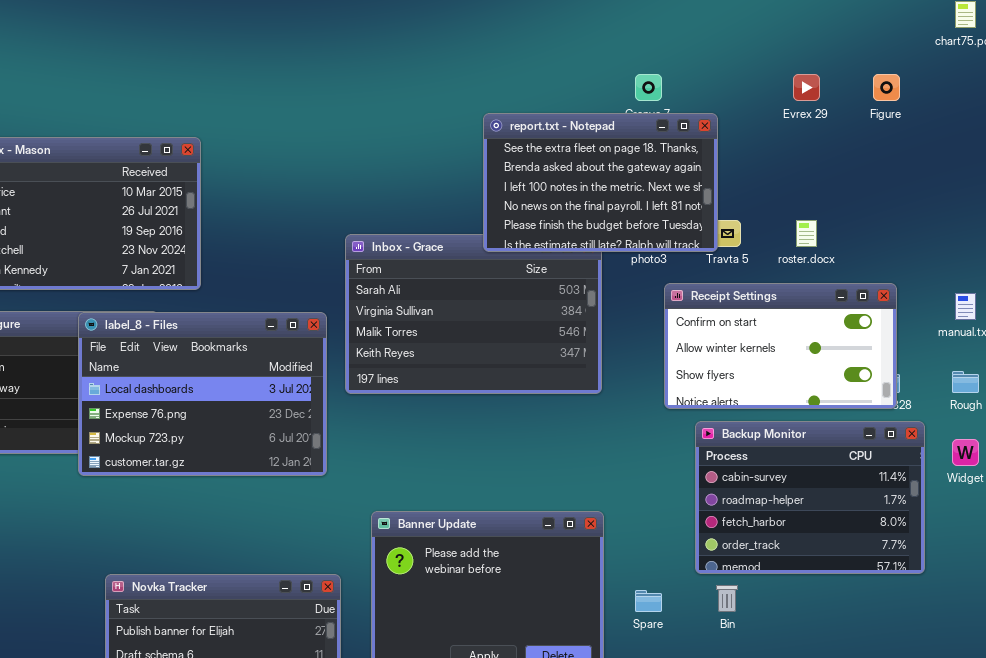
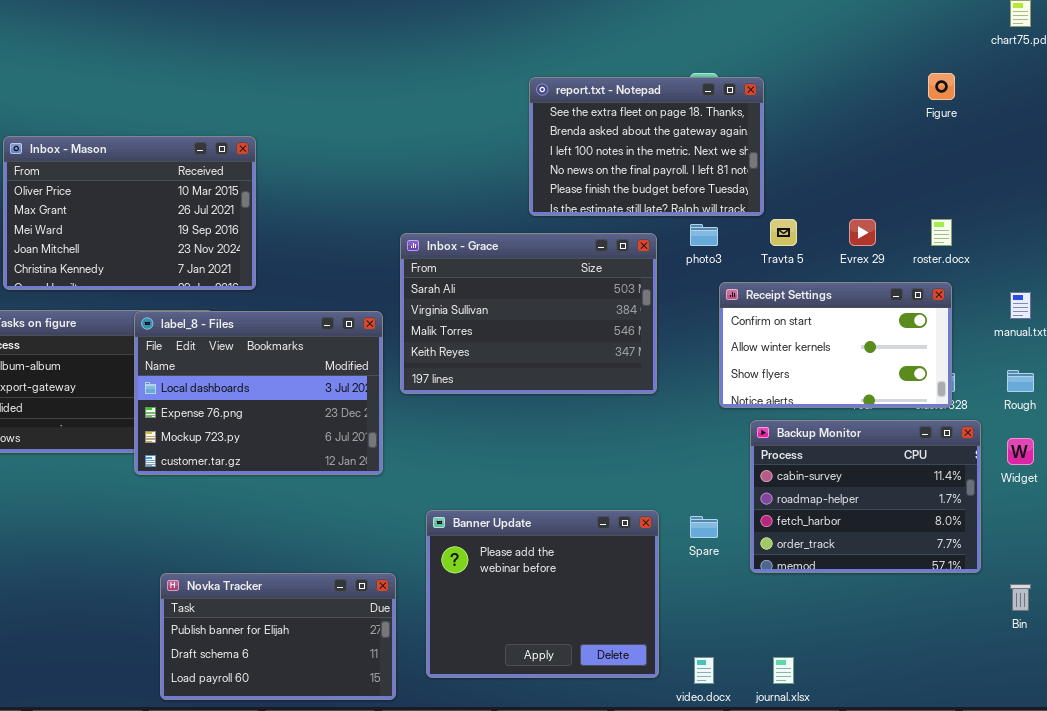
Evrex 29: [793,74,820,101] -> [849,219,876,246], moved
report.txt - Notepad: [483,113,718,252] -> [529,77,764,216], moved
roster.docx: [796,220,817,247] -> [931,219,952,246], moved
Bin: [716,585,738,612] -> [1010,584,1031,611], moved
Spare: [635,590,662,612] -> [690,516,718,538], moved

